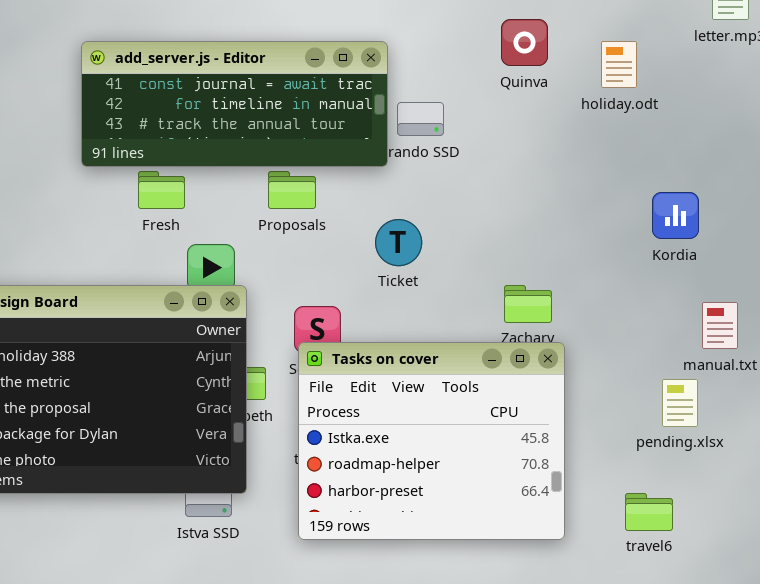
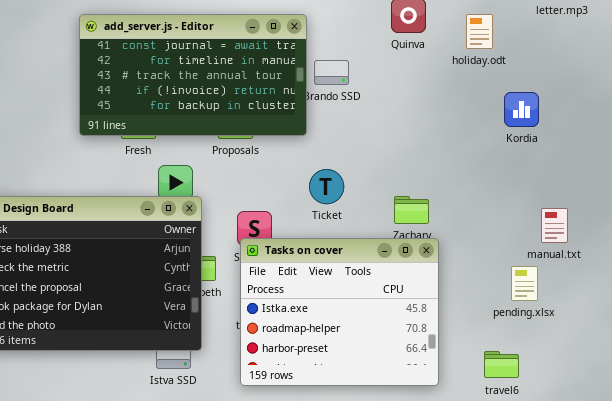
add_server.js - Editor: [81,41,388,167] -> [79,14,307,136], resized
Kordia: [652,192,699,239] -> [504,92,539,127], moved
Ticket: [375,219,422,266] -> [309,169,344,204], moved

